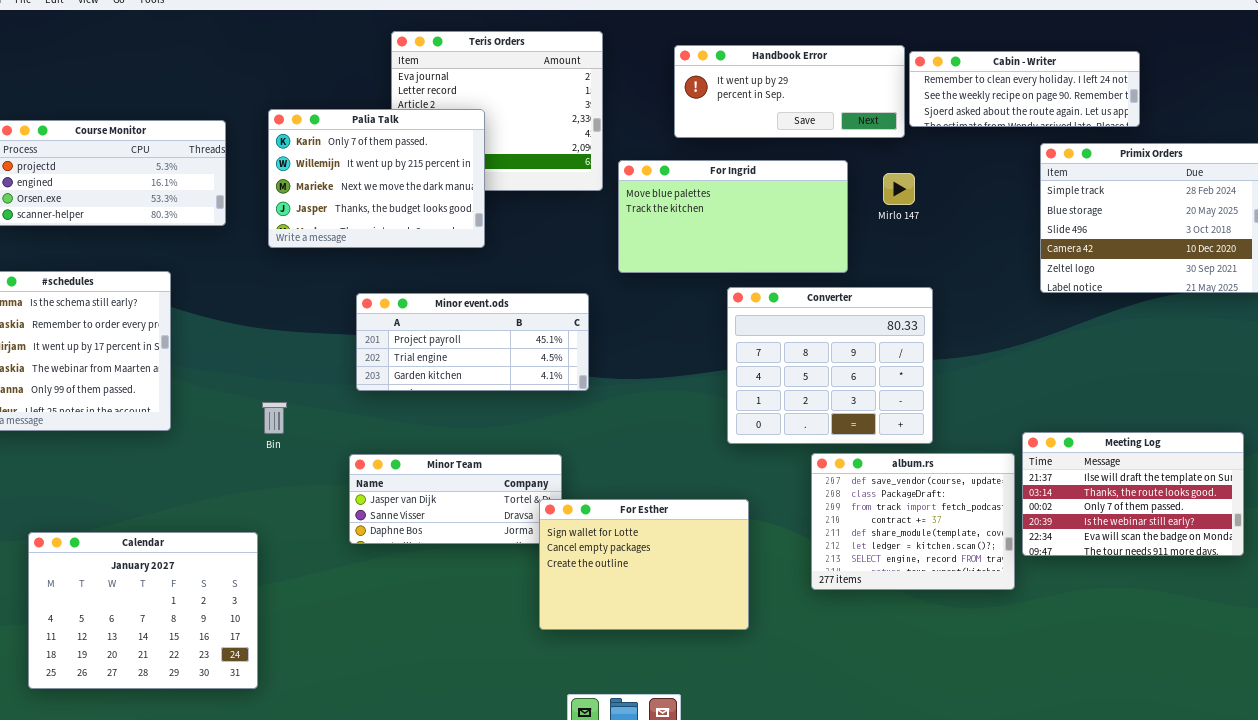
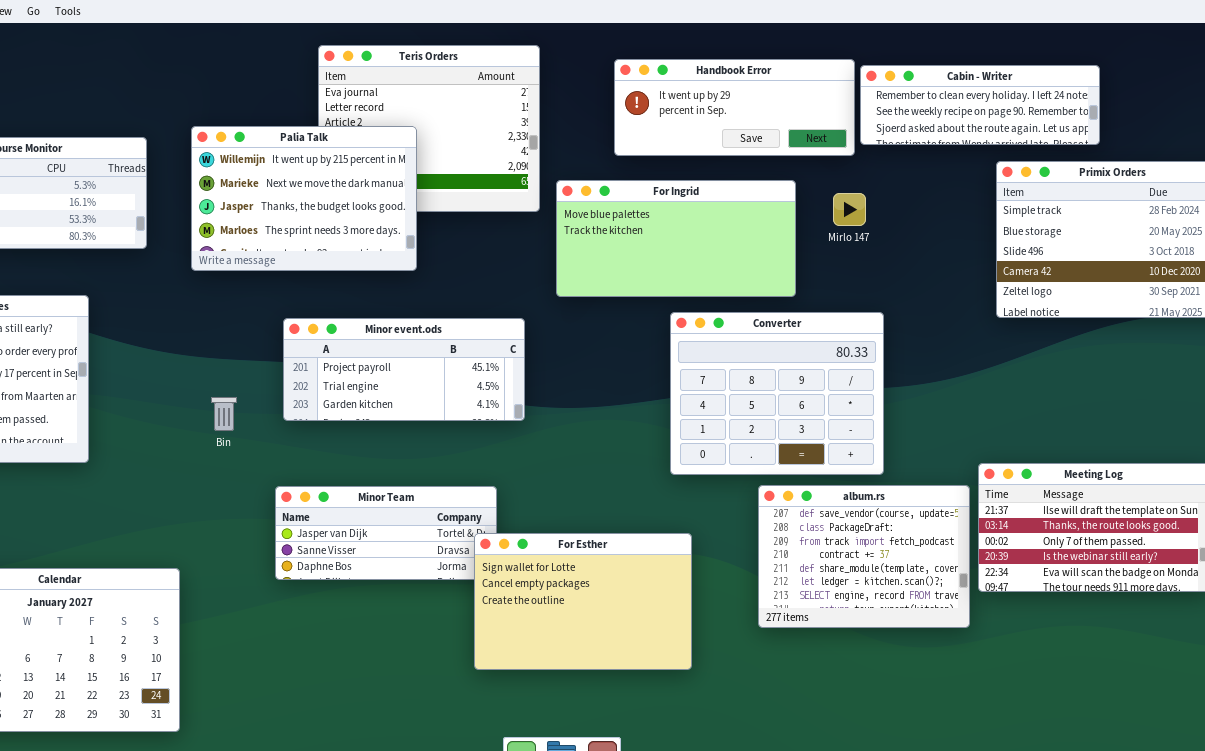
Palia Talk: [268,109,485,248] -> [191,126,417,271], scrolled down 1 row
Bin: [262,402,287,434] -> [211,397,237,431], moved

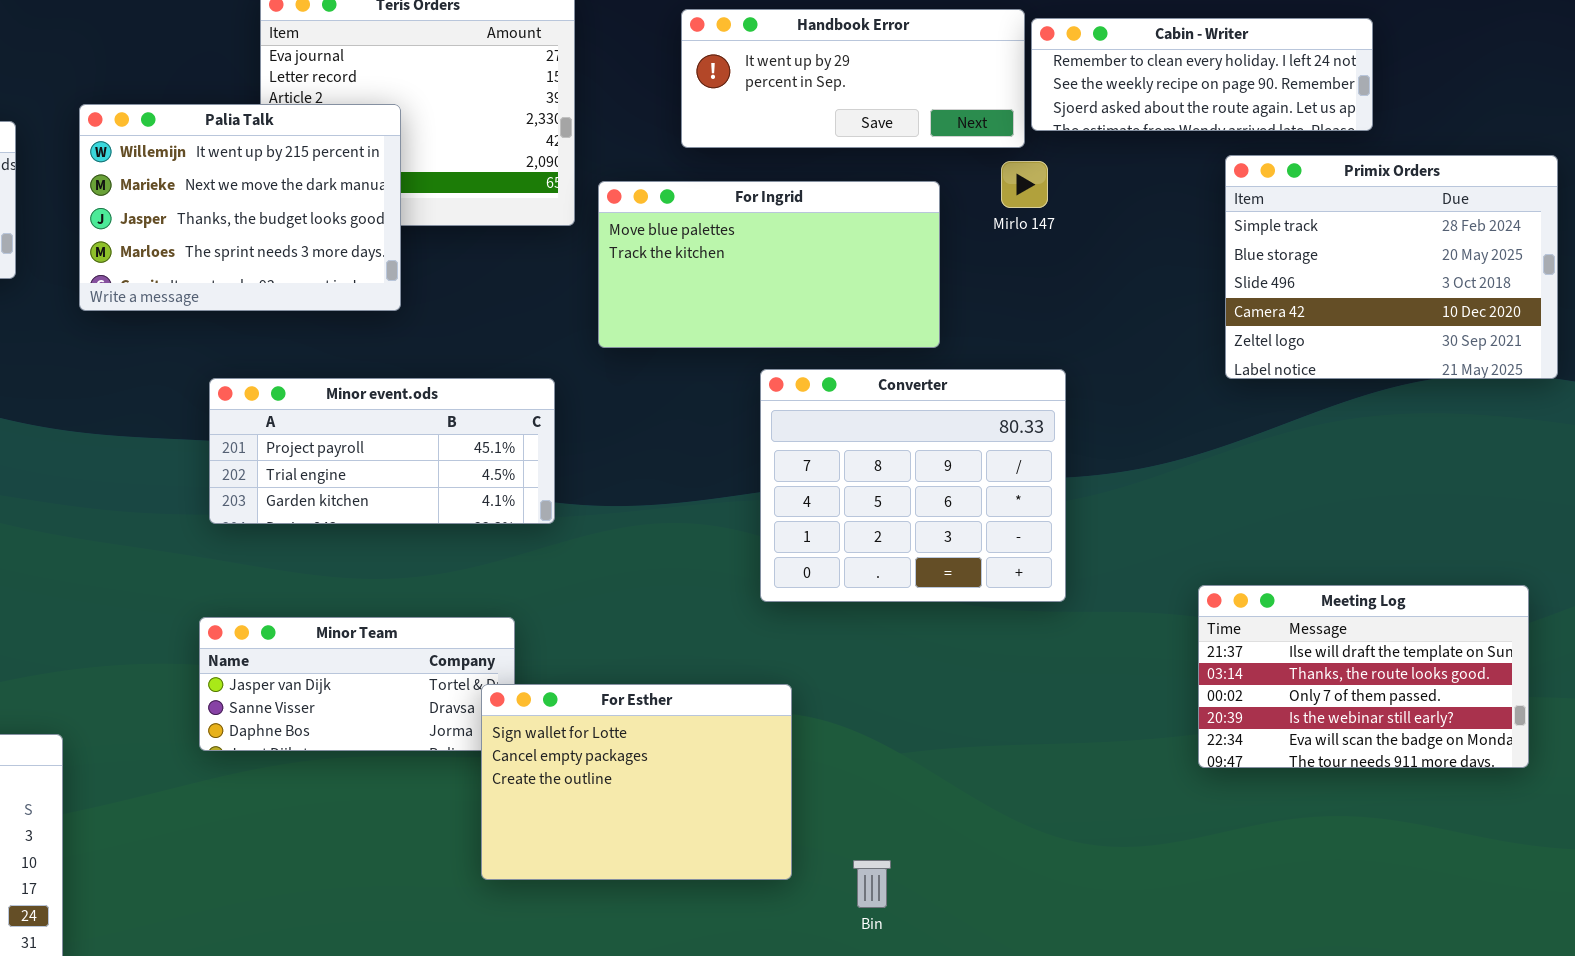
Mirlo 147: [833,193,866,226] -> [1001,161,1048,208], moved
Bin: [211,397,237,431] -> [853,860,891,908], moved
album.rs: [758,485,970,628] -> none, closed

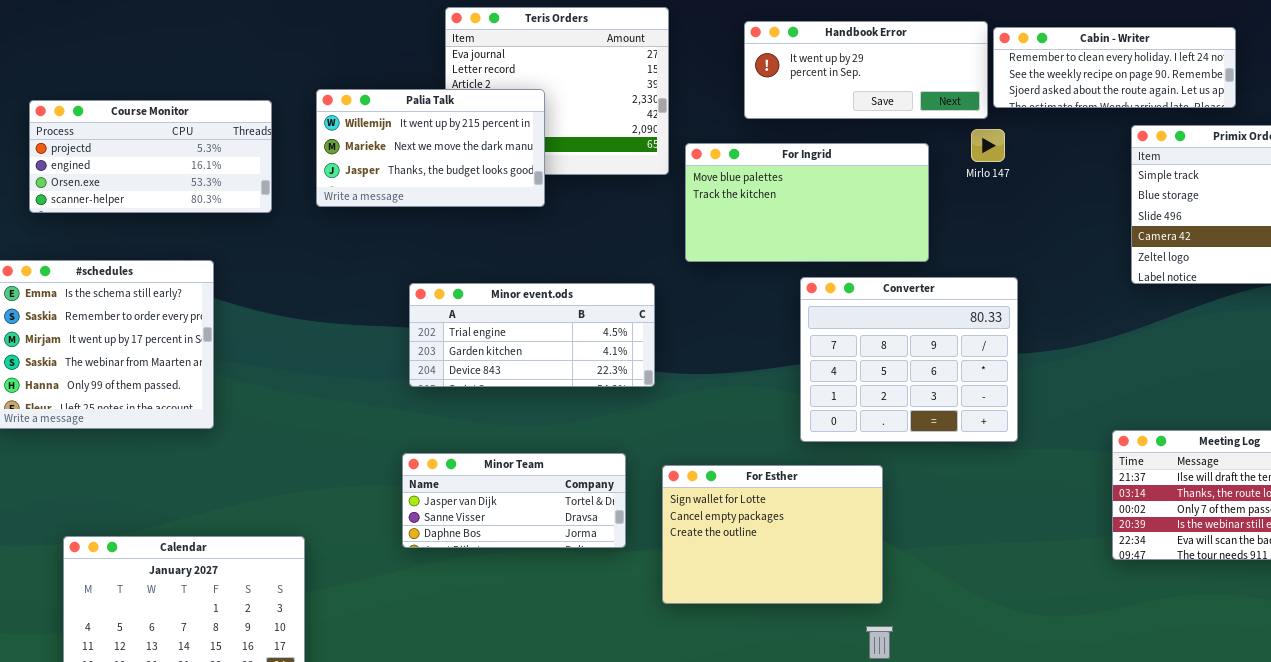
Palia Talk: [79,104,401,311] -> [316,89,545,207], resized
Minor event.ods: [209,378,555,524] -> [409,283,655,387], scrolled down 1 row
For Esther: [481,684,792,880] -> [662,465,883,604], moved

